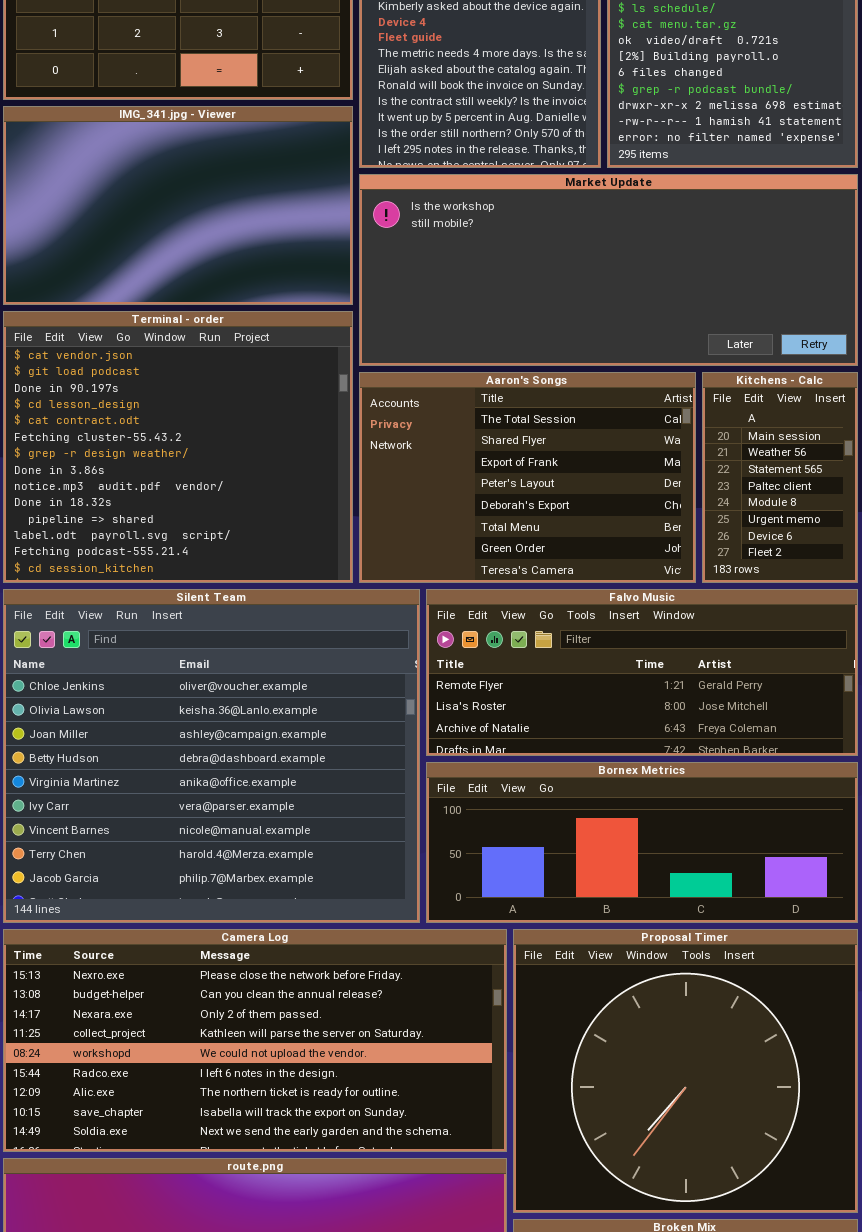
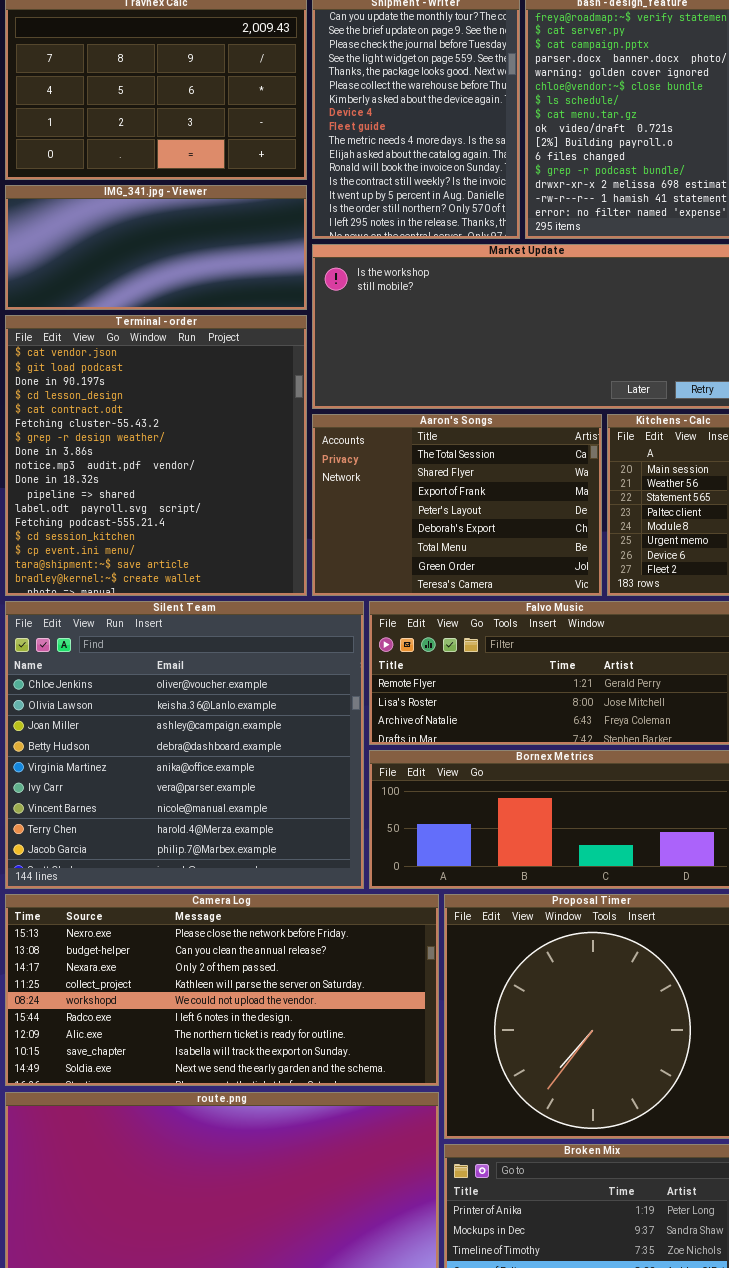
IMG_341.jpg - Viewer: [3,106,353,305] -> [5,185,307,310], resized
Terminal - order: [3,311,353,583] -> [5,315,307,596], resized

